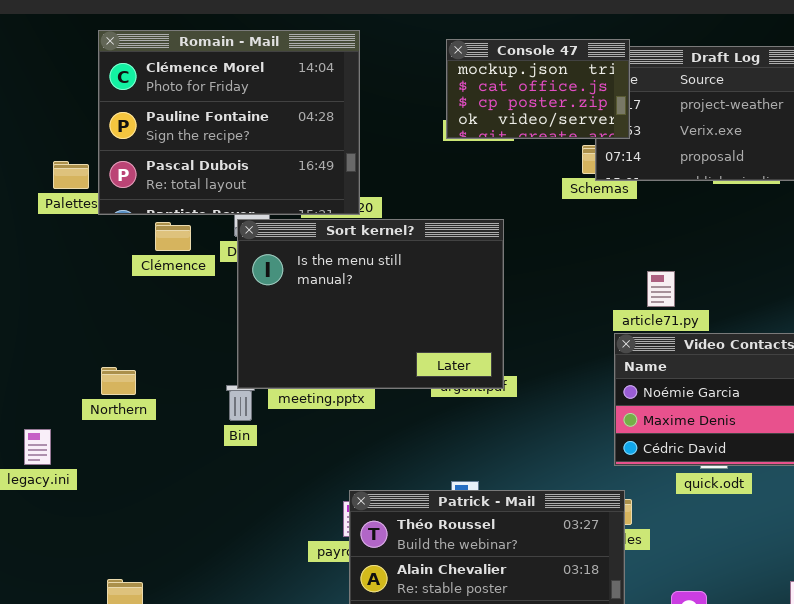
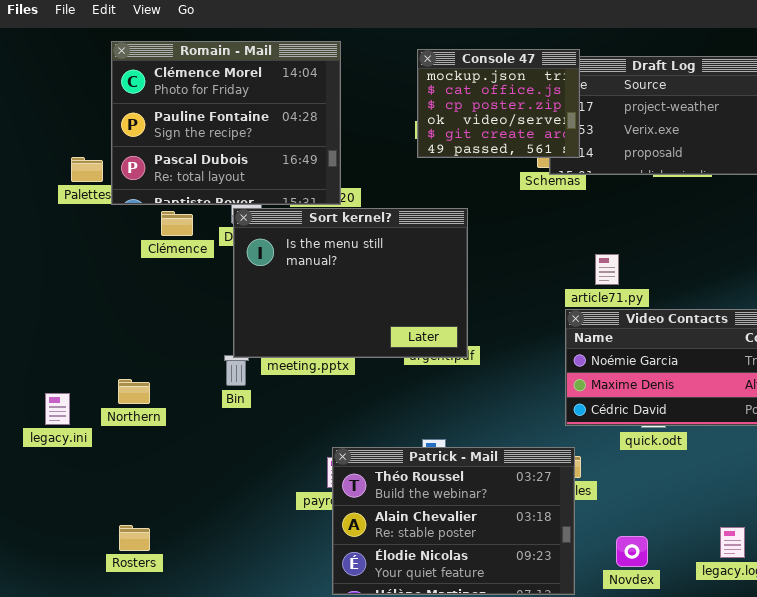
Console 47: [446,39,630,139] -> [417,49,580,158], resized
Northern: [101,367,136,395] -> [118,379,150,404], moved

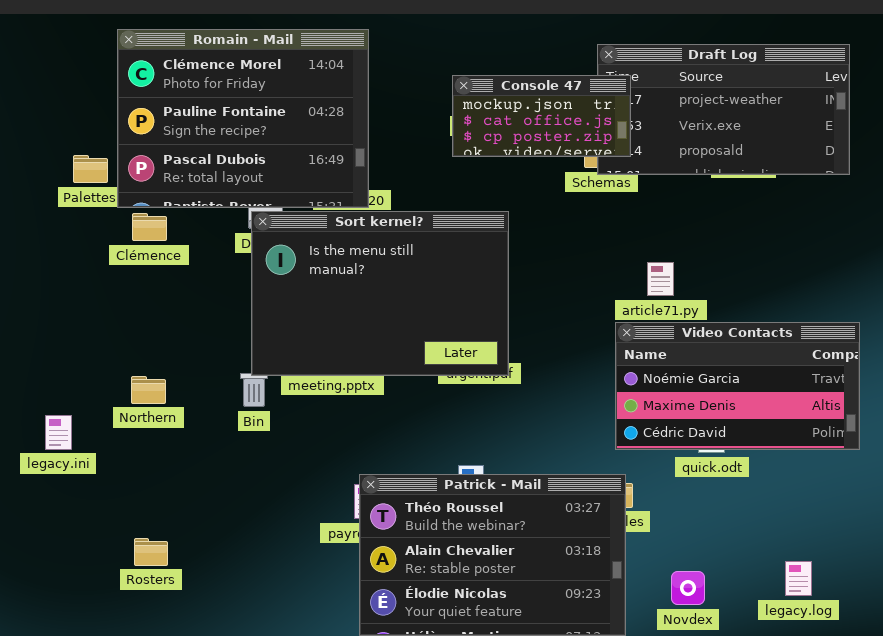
Console 47: [417,49,580,158] -> [452,75,631,157], resized
Clémence: [161,211,193,236] -> [132,213,167,241], moved
Northern: [118,379,150,404] -> [131,376,166,404], moved
Rosters: [119,525,150,551] -> [134,538,168,566], moved

